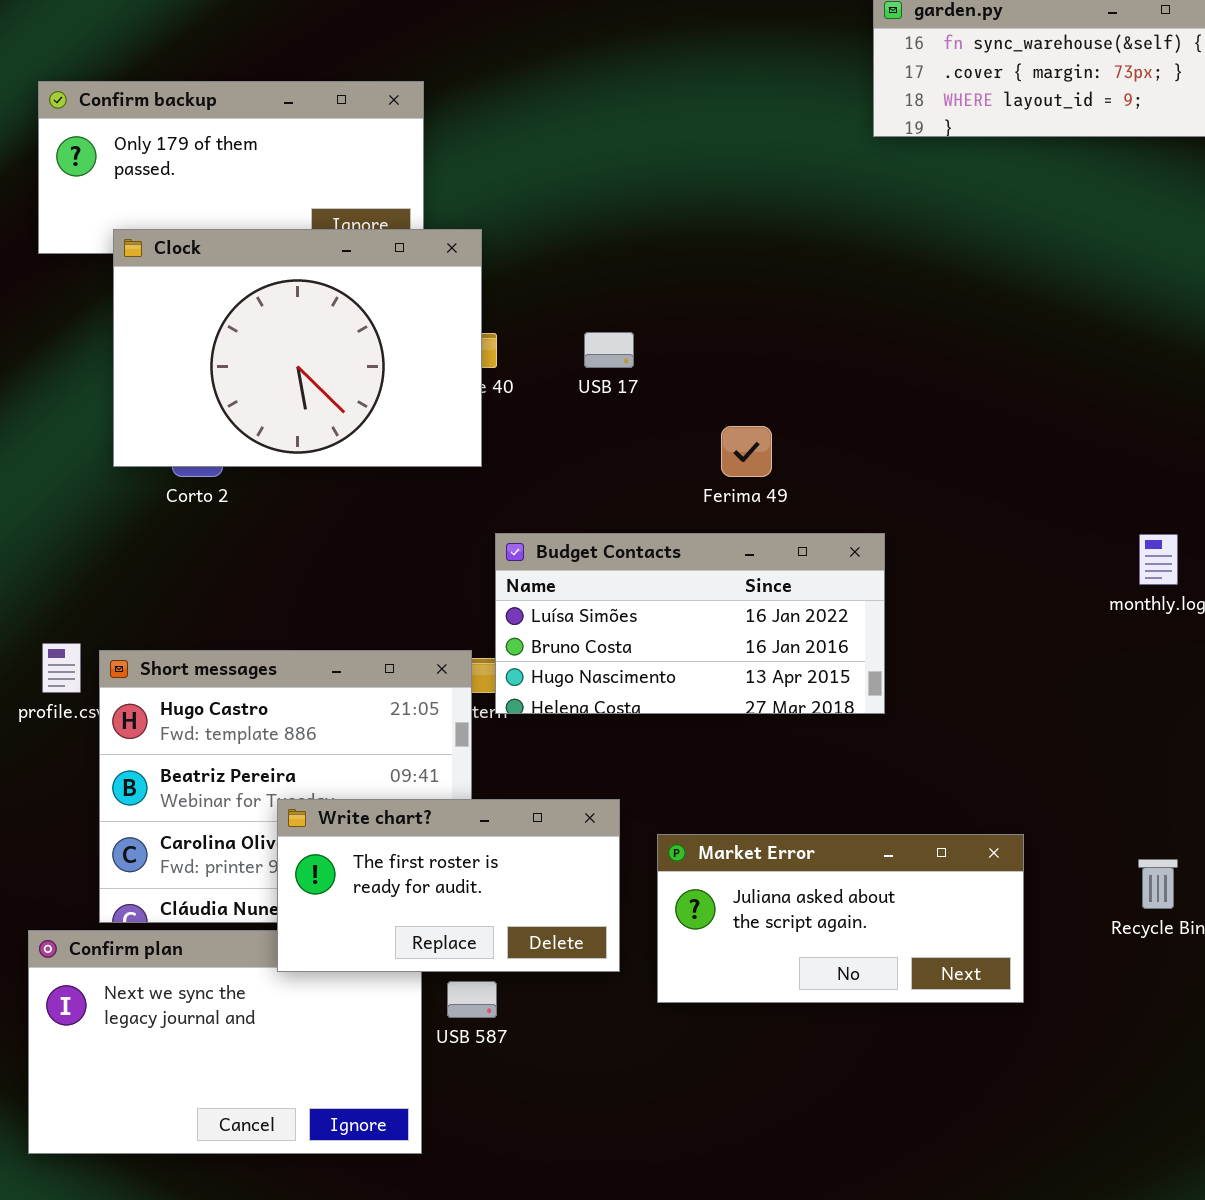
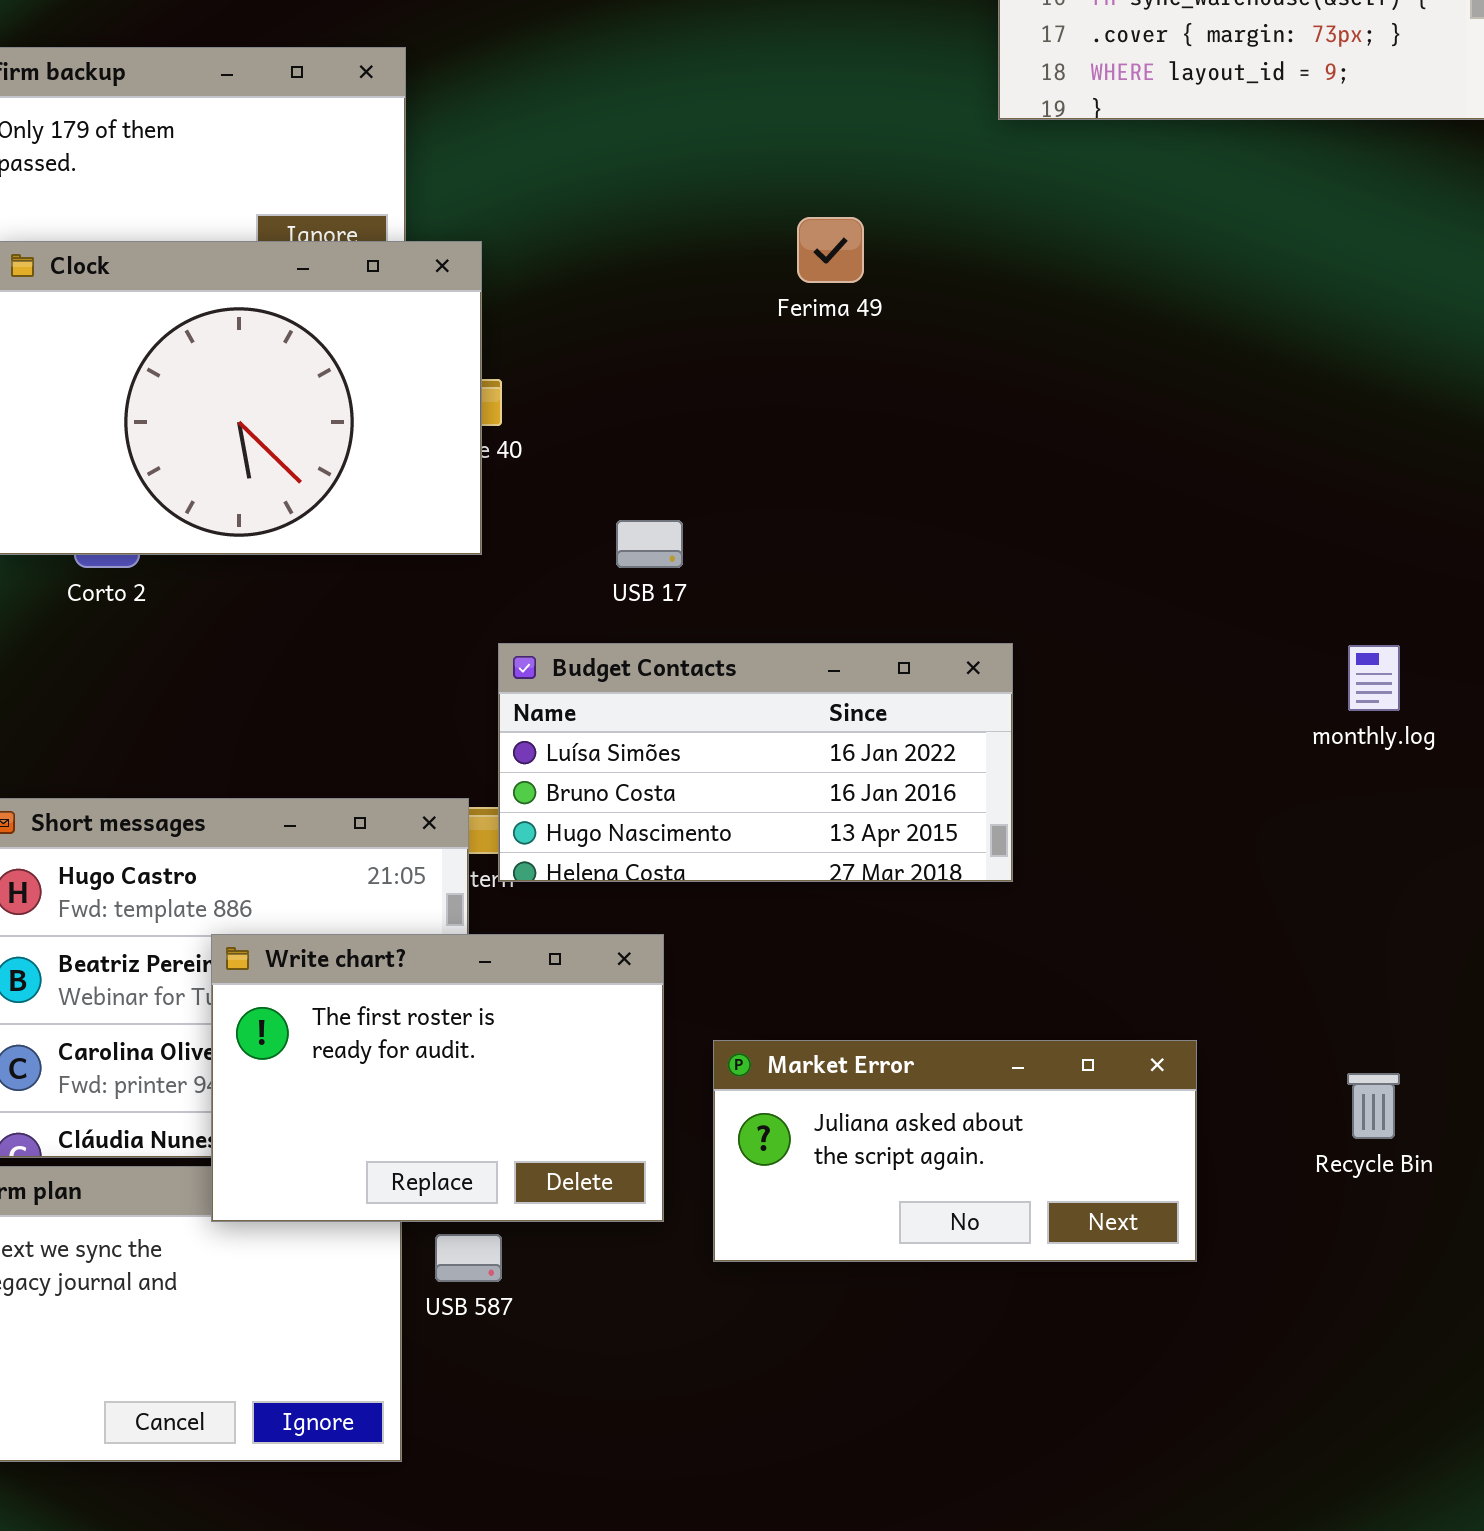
USB 17: [584,332,634,368] -> [616,520,683,568], moved
Ferima 49: [721,426,772,477] -> [797,217,864,283], moved
Write chart?: [277,799,620,972] -> [211,934,664,1222], resized

